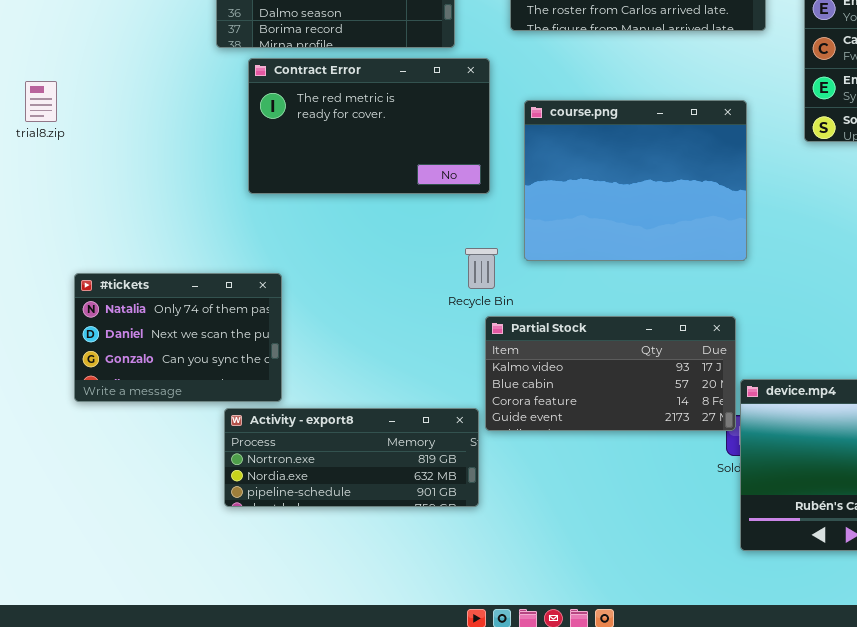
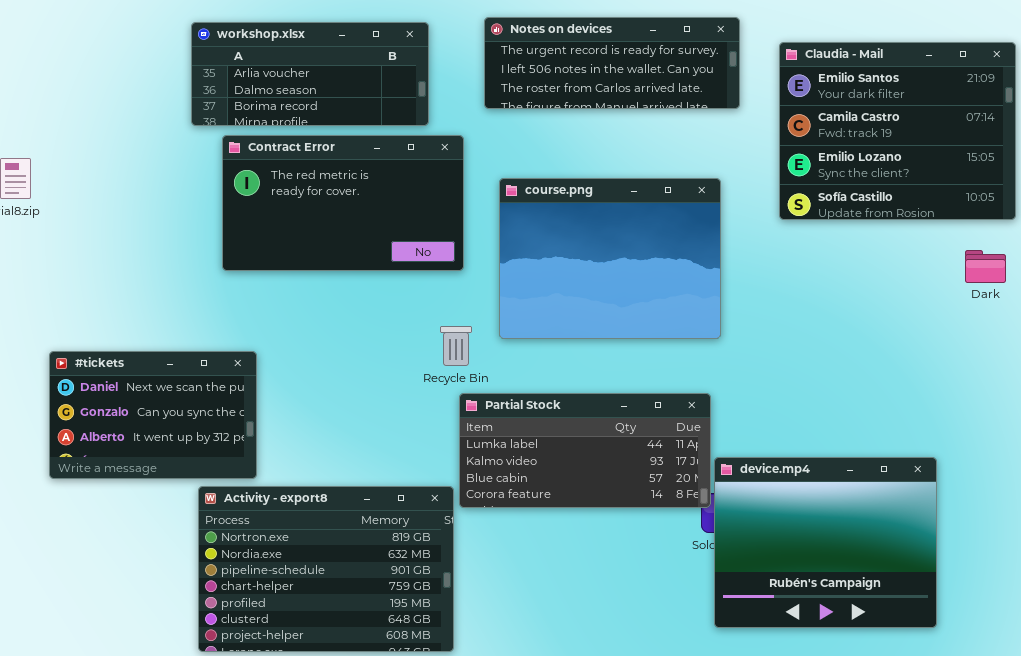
#tickets: [74,273,282,402] -> [49,351,257,479], scrolled down 1 row
Partial Stock: [485,316,736,431] -> [459,393,711,508], scrolled up 1 row
Activity - export8: [224,408,479,507] -> [198,486,454,652], resized

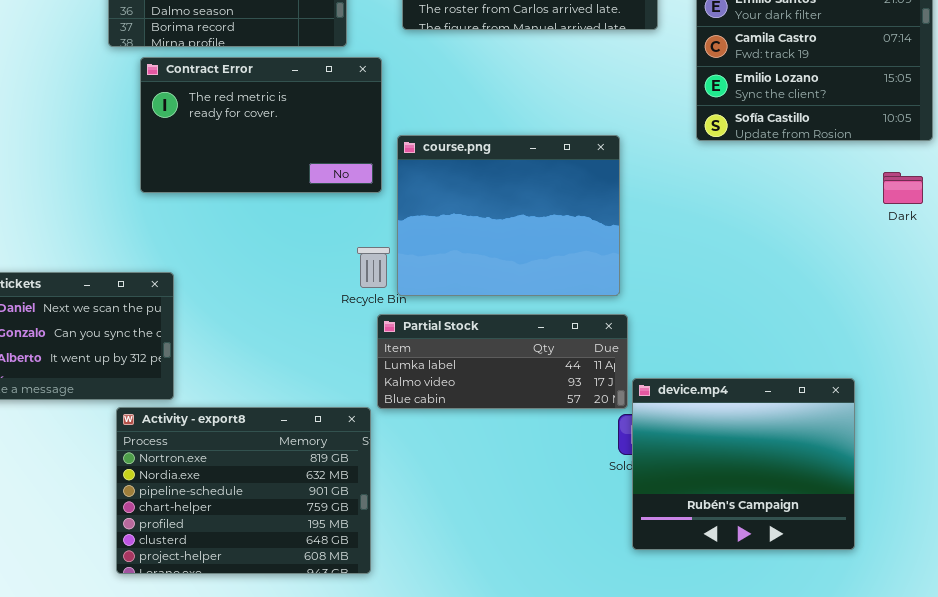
course.png: [499,178,721,339] -> [397,135,620,296], moved
Partial Stock: [459,393,711,508] -> [377,314,628,409], resized

